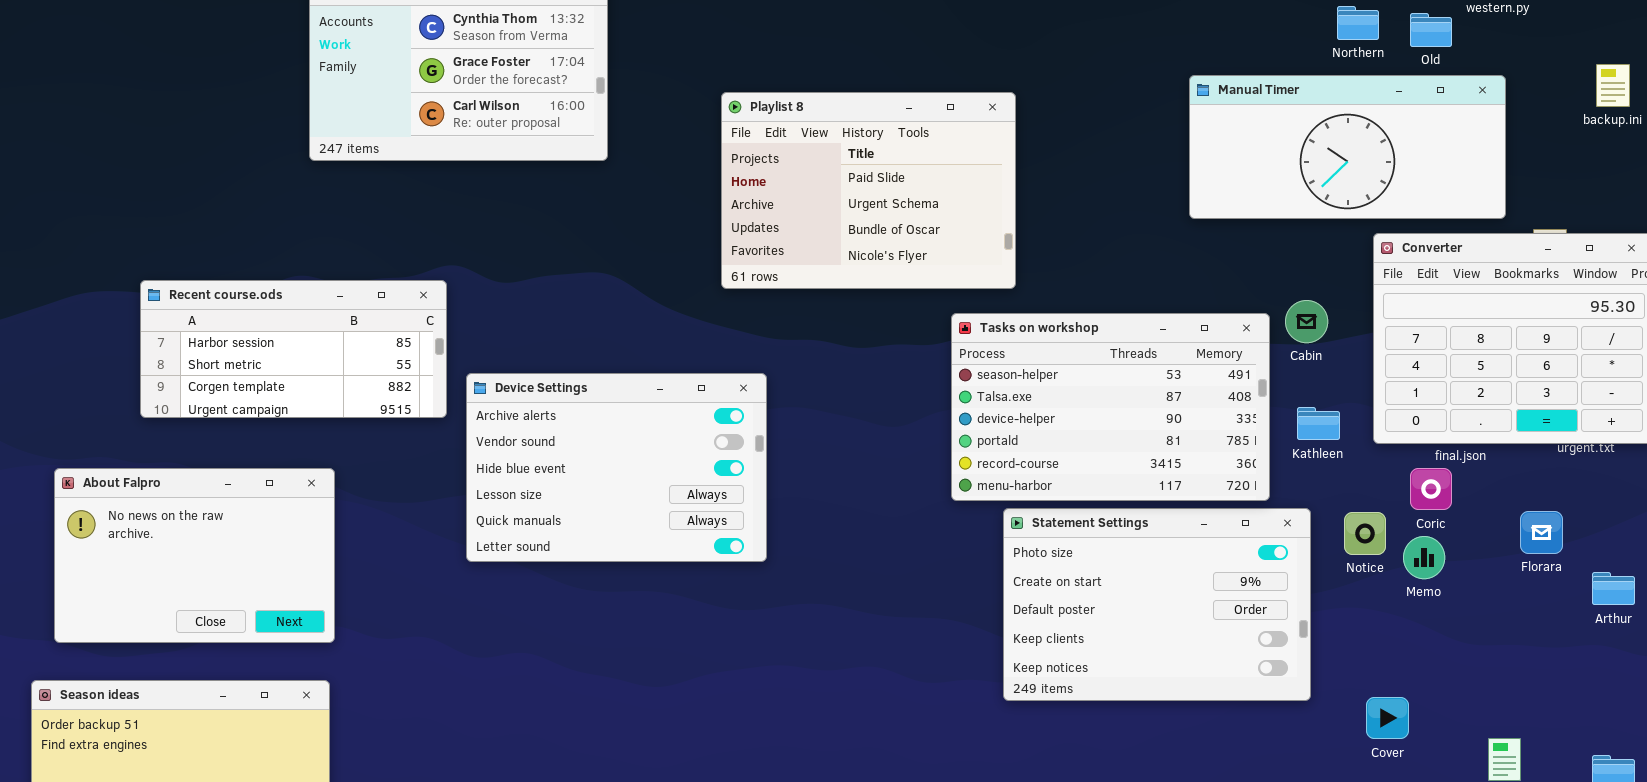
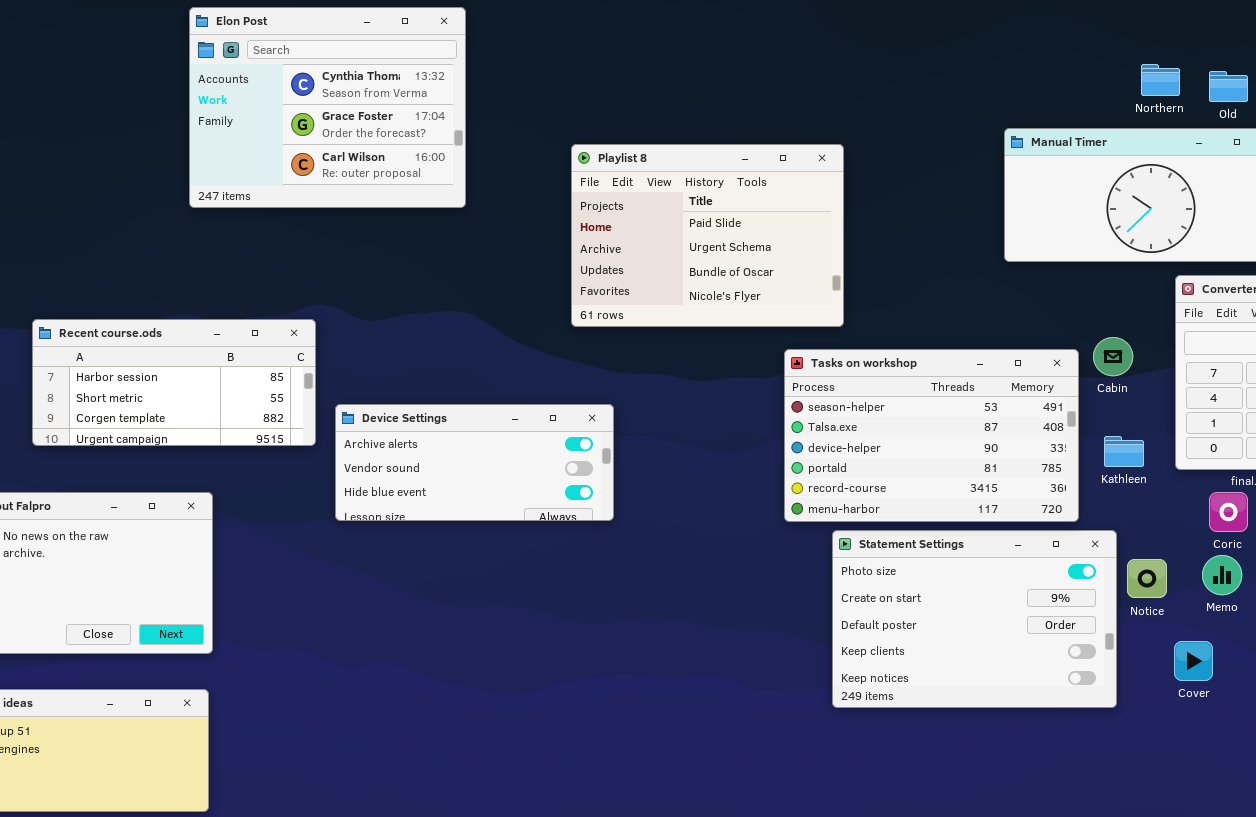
Device Settings: [466,373,767,562] -> [335,404,614,521], resized
Notice: [1344,512,1386,555] -> [1127,559,1167,598], moved
Cover: [1366,697,1409,739] -> [1174,641,1213,681], moved

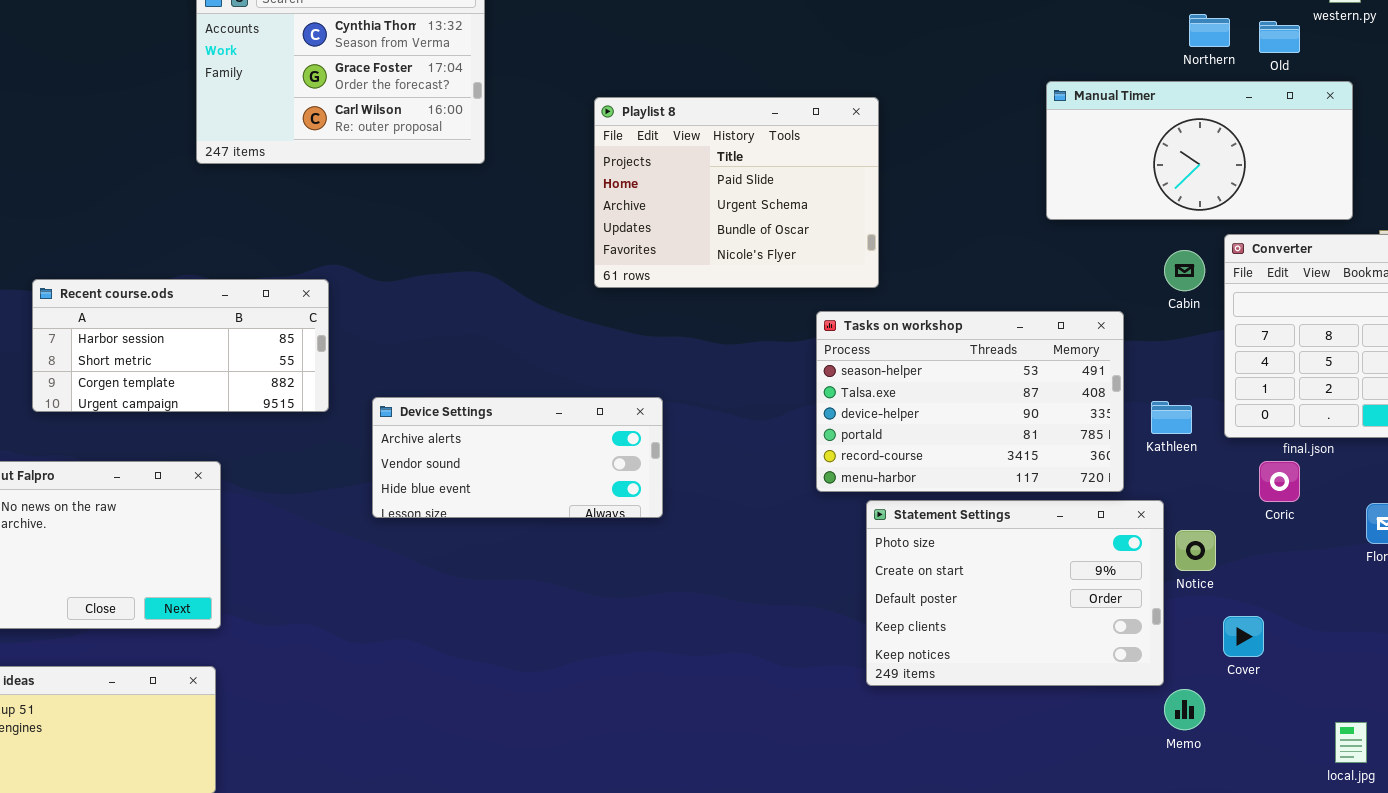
Cabin: [1093,337,1133,376] -> [1164,250,1205,291], moved
Device Settings: [335,404,614,521] -> [372,397,663,518], moved
Memo: [1202,555,1242,595] -> [1164,689,1205,730], moved

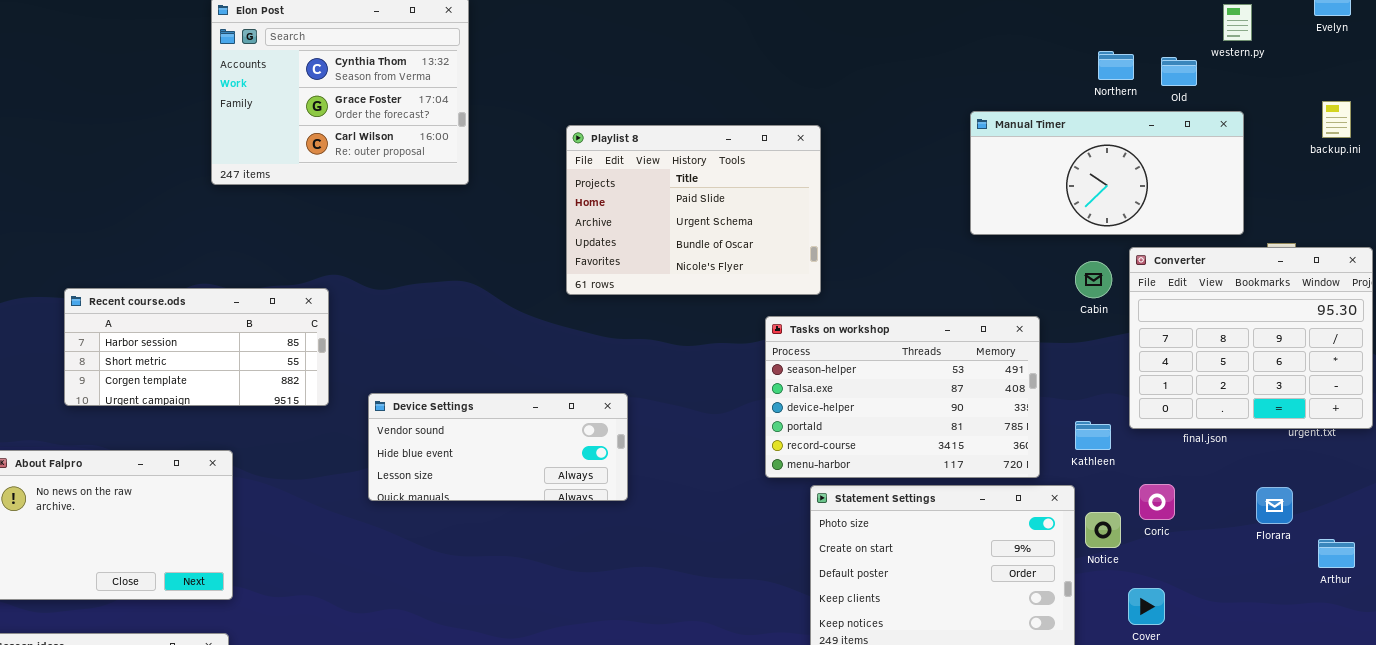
Device Settings: [372,397,663,518] -> [368,393,628,501], scrolled down 1 row
Kathleen: [1151,401,1192,434] -> [1075,421,1111,450], moved
Coric: [1259,461,1300,502] -> [1139,484,1175,520], moved

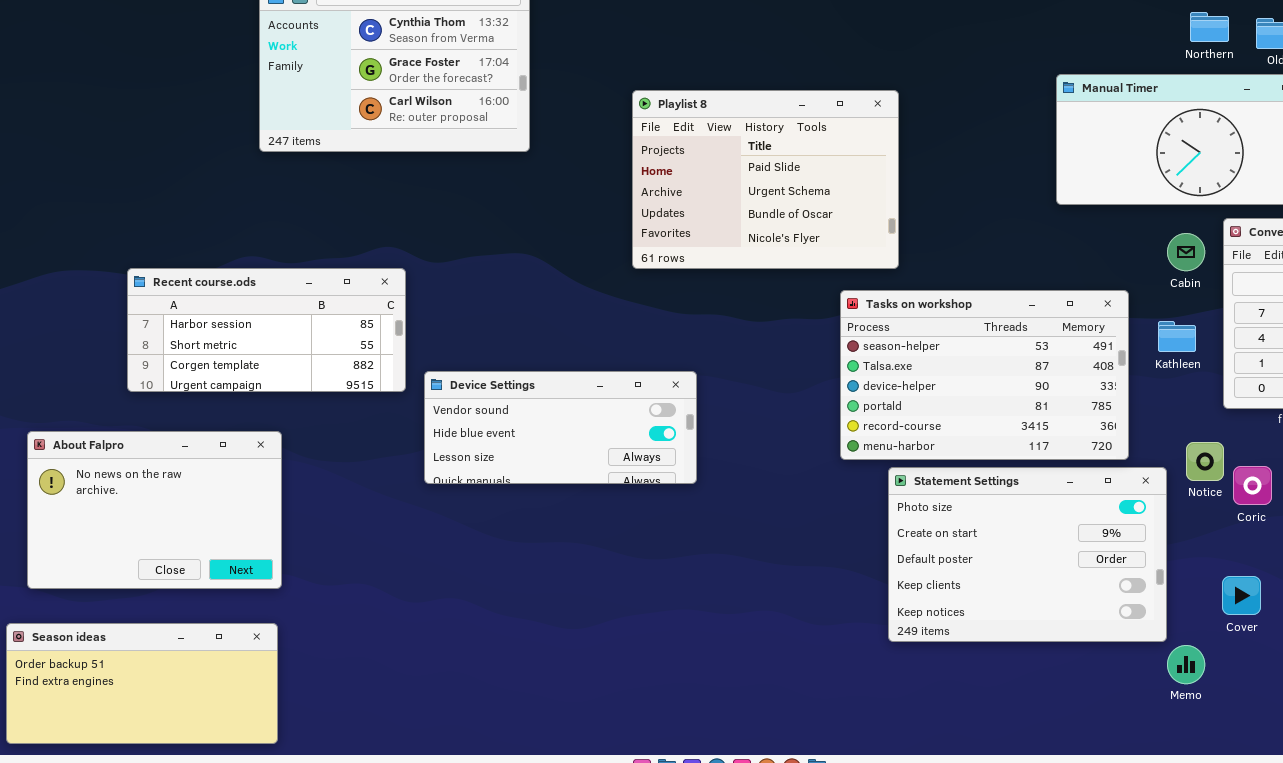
Recent course.ods: [64,288,329,406] -> [127,268,406,392], moved
Kathleen: [1075,421,1111,450] -> [1158,321,1196,352], moved
Notice: [1085,512,1121,548] -> [1186,442,1224,481], moved

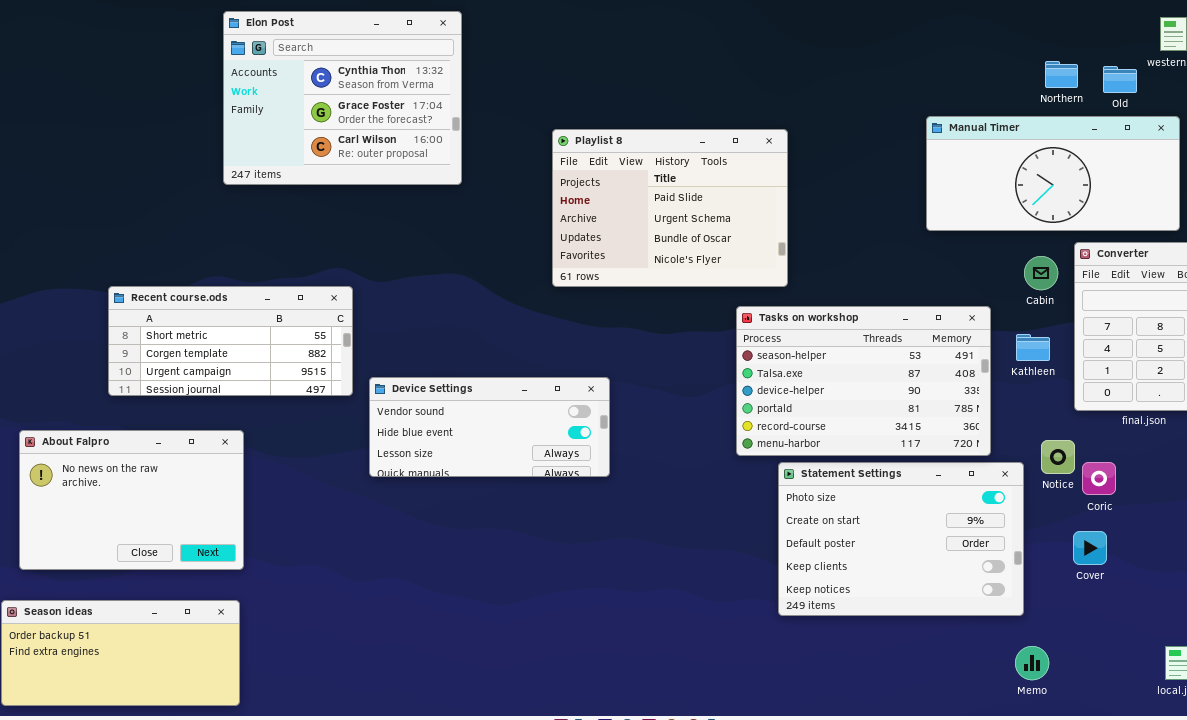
Recent course.ods: [127,268,406,392] -> [108,286,353,396], scrolled down 1 row
Cover: [1222,576,1261,615] -> [1073,531,1107,565], moved
Memo: [1167,645,1205,684] -> [1015,646,1049,680], moved

